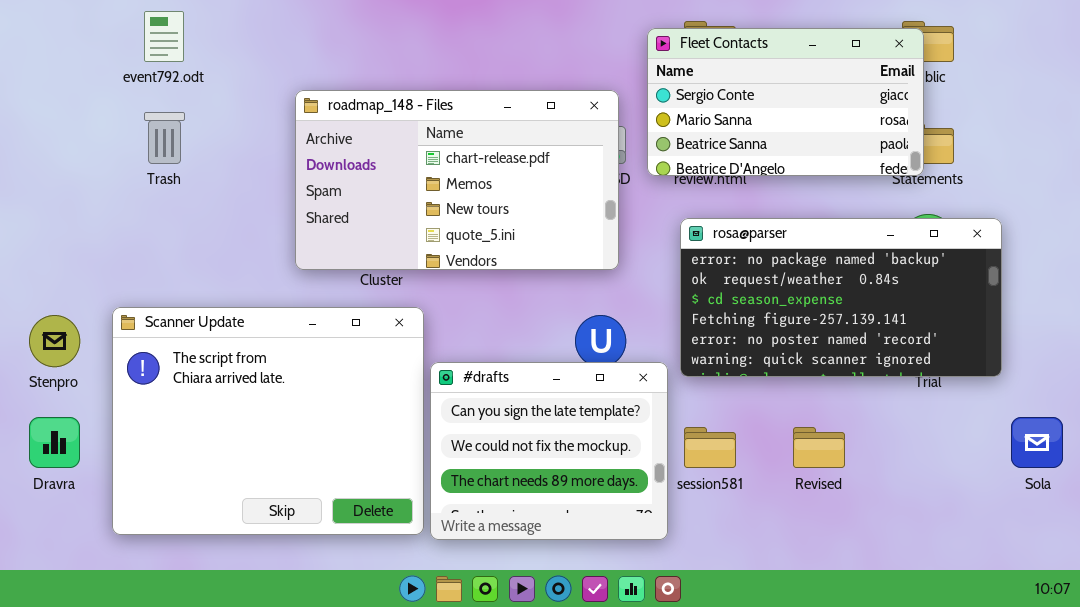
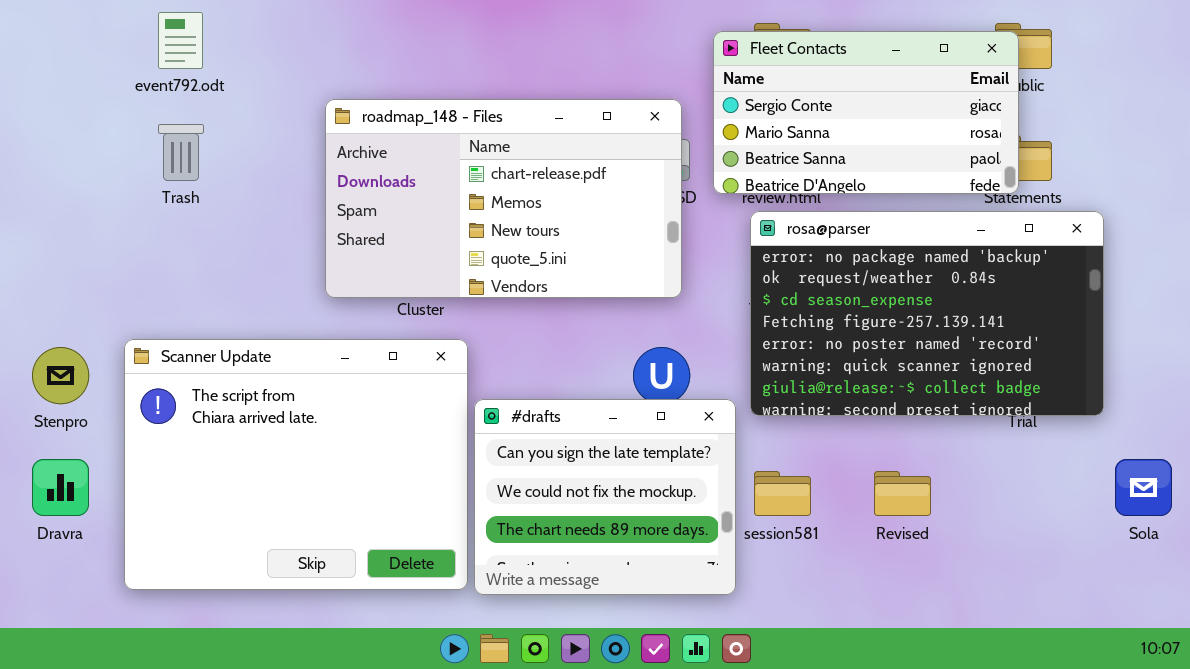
rosa@parser: [680,218,1002,377] -> [750,211,1104,416], resized

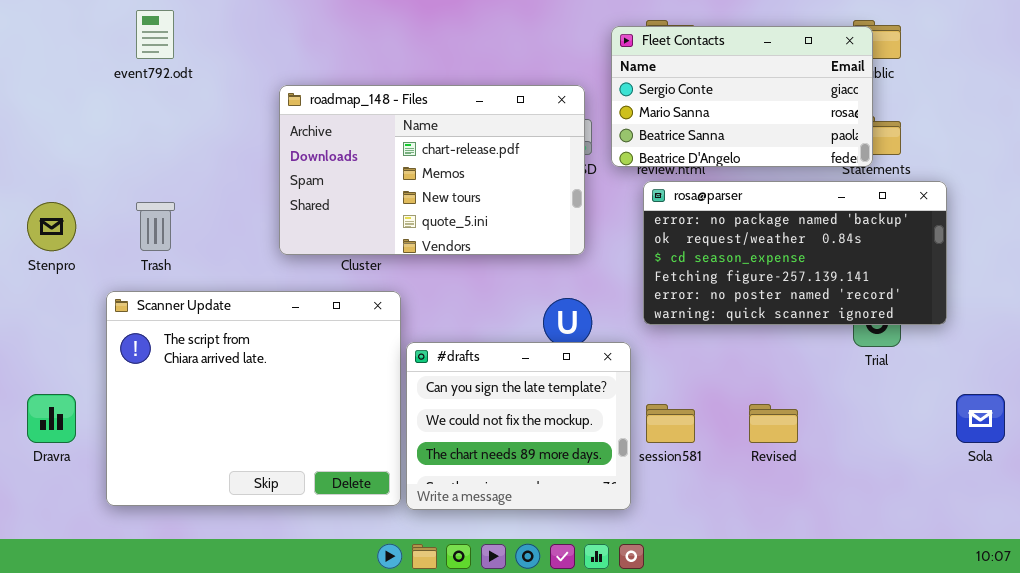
Trash: [158,124,204,181] -> [136,202,175,251], moved
rosa@parser: [750,211,1104,416] -> [643,181,947,325], resized
Stenpro: [32,347,89,404] -> [27,202,76,251], moved

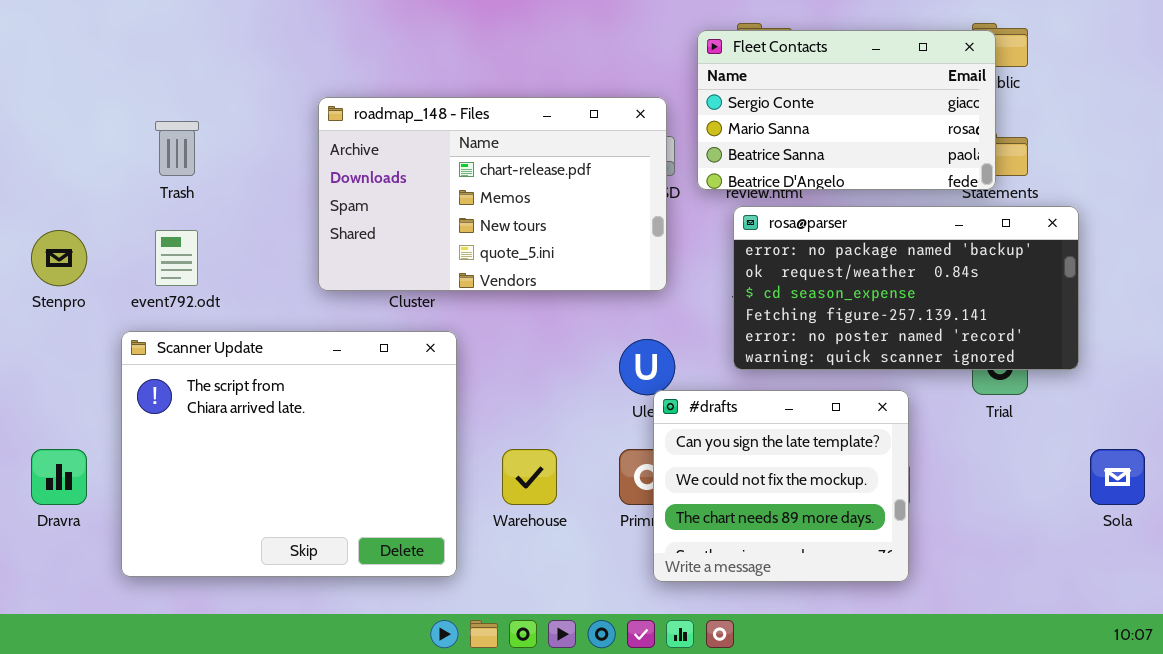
event792.odt: [136,10,174,59] -> [155,230,198,286], moved
Trash: [136,202,175,251] -> [155,121,199,176], moved
#drafts: [406,342,631,510] -> [653,390,909,582], moved

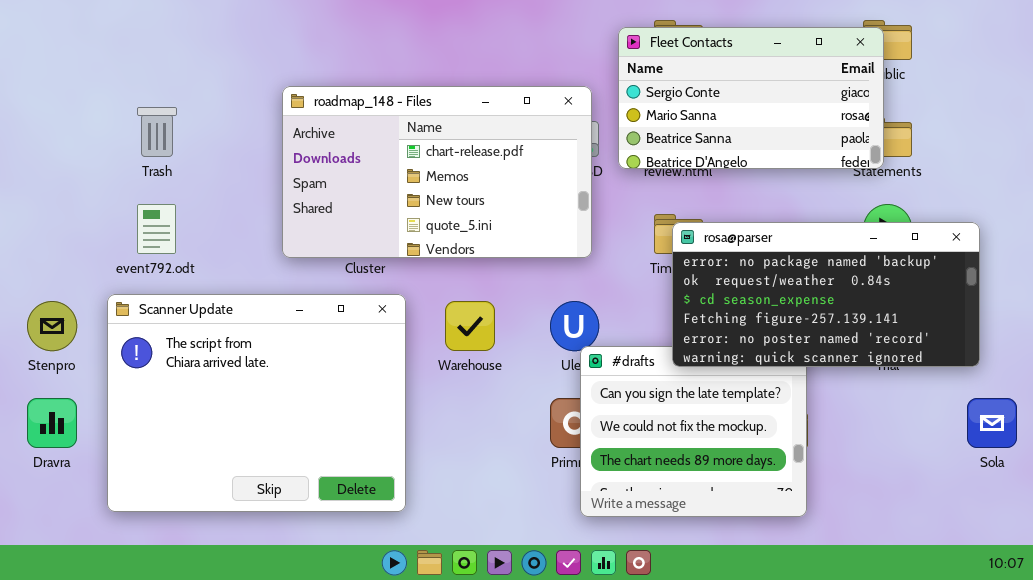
rosa@parser: [733,206,1079,370] -> [672,222,980,367], moved
Stenpro: [31,230,87,286] -> [27,301,77,351], moved
Warehouse: [502,449,557,505] -> [445,301,495,351], moved

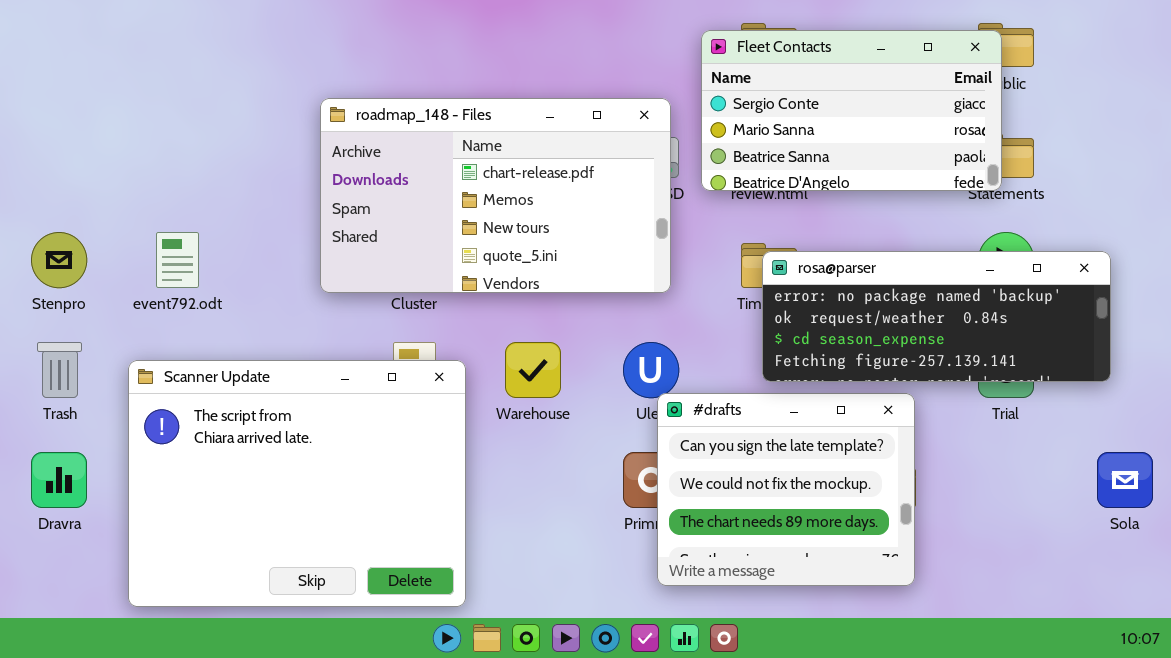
Trash: [137,107,177,157] -> [37,342,82,398], moved
rosa@parser: [672,222,980,367] -> [762,251,1111,382], resized
Scanner Update: [107,294,406,512] -> [128,360,466,607], moved
Stenpro: [27,301,77,351] -> [31,232,87,288], moved

